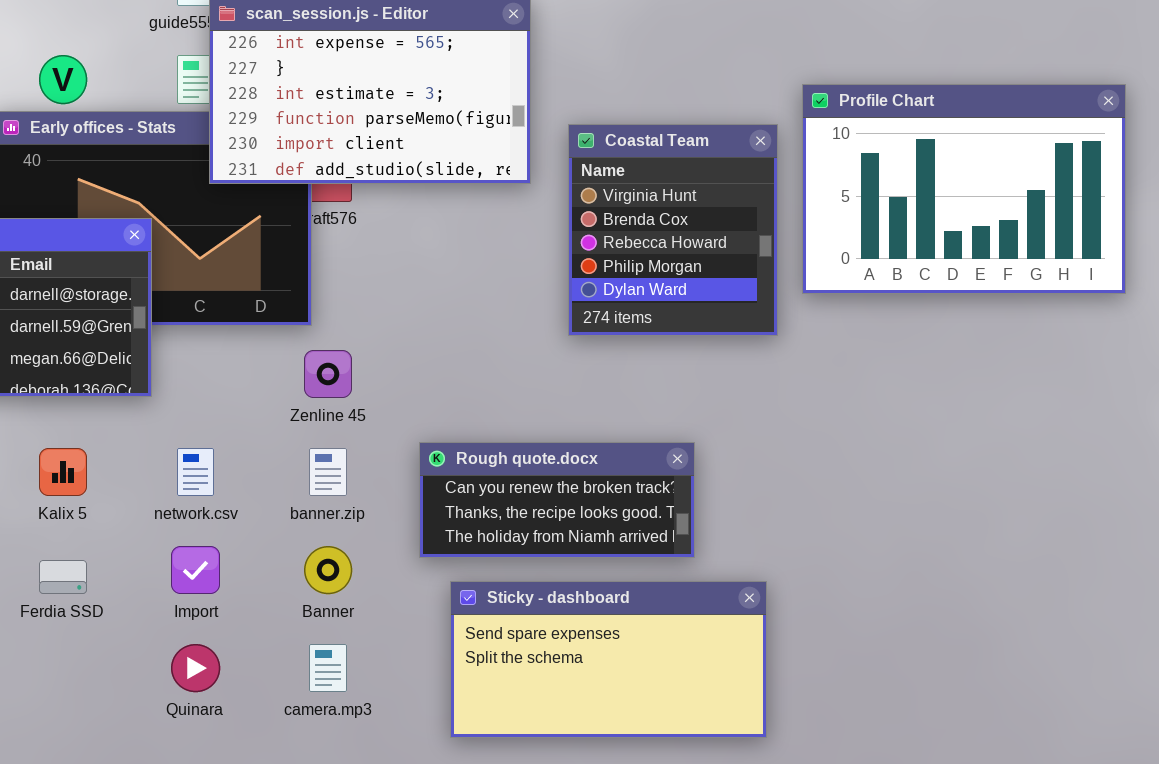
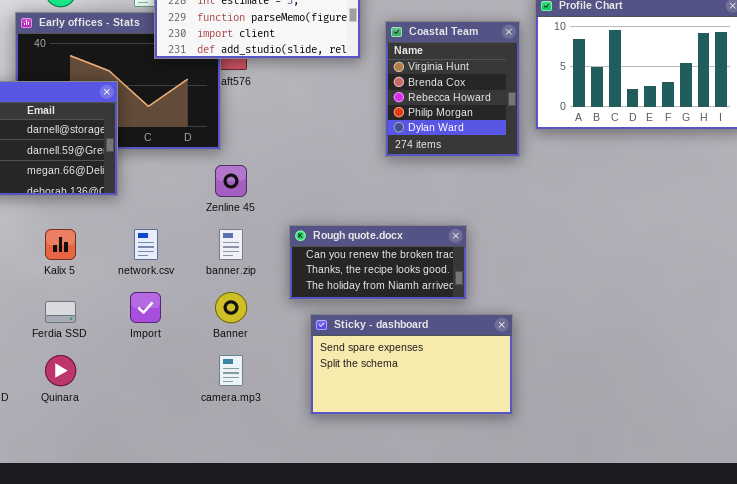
Quinara: [171,644,220,692] -> [45,355,76,386], moved

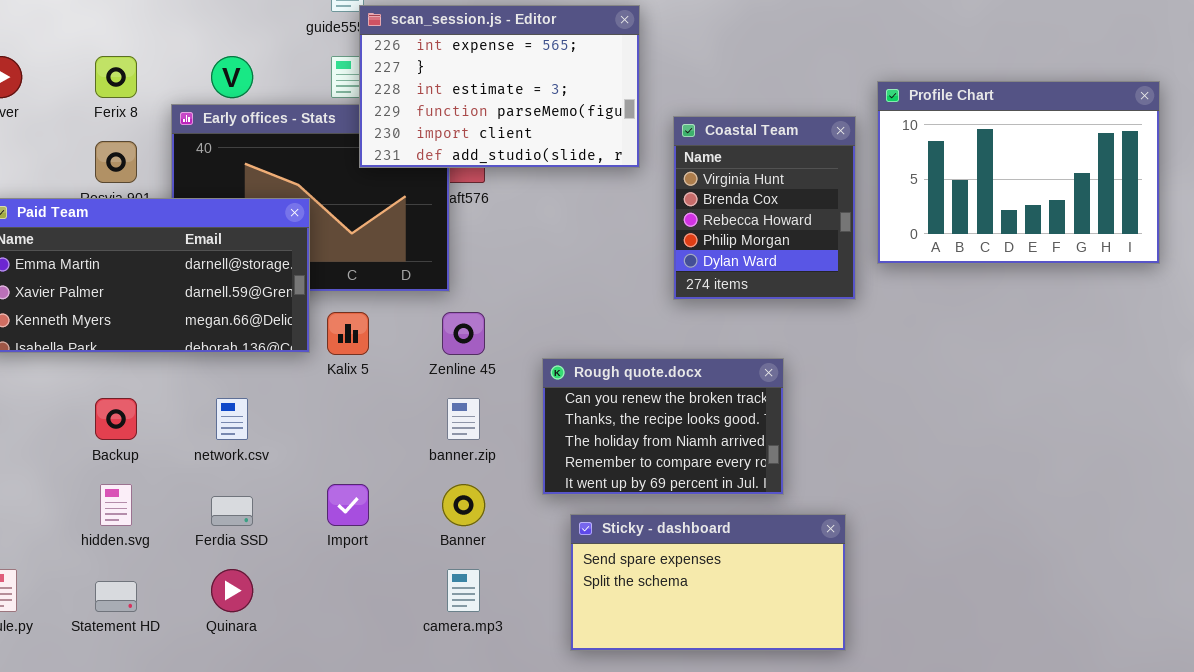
Rough quote.docx: [289,225,467,300] -> [542,358,784,495], resized
Kalix 5: [45,229,76,260] -> [327,312,369,355], moved
network.csv: [134,229,158,260] -> [216,398,248,440], moved

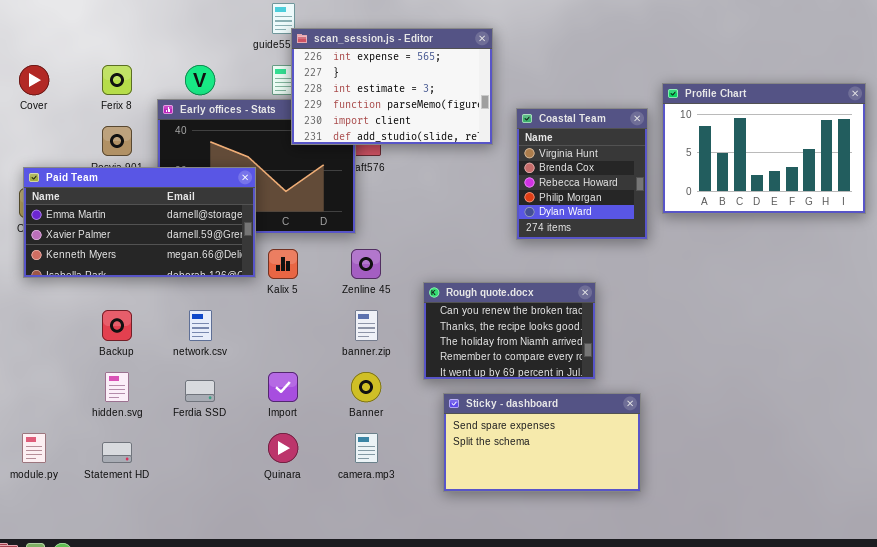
Quinara: [211,569,253,612] -> [268,433,298,463], moved

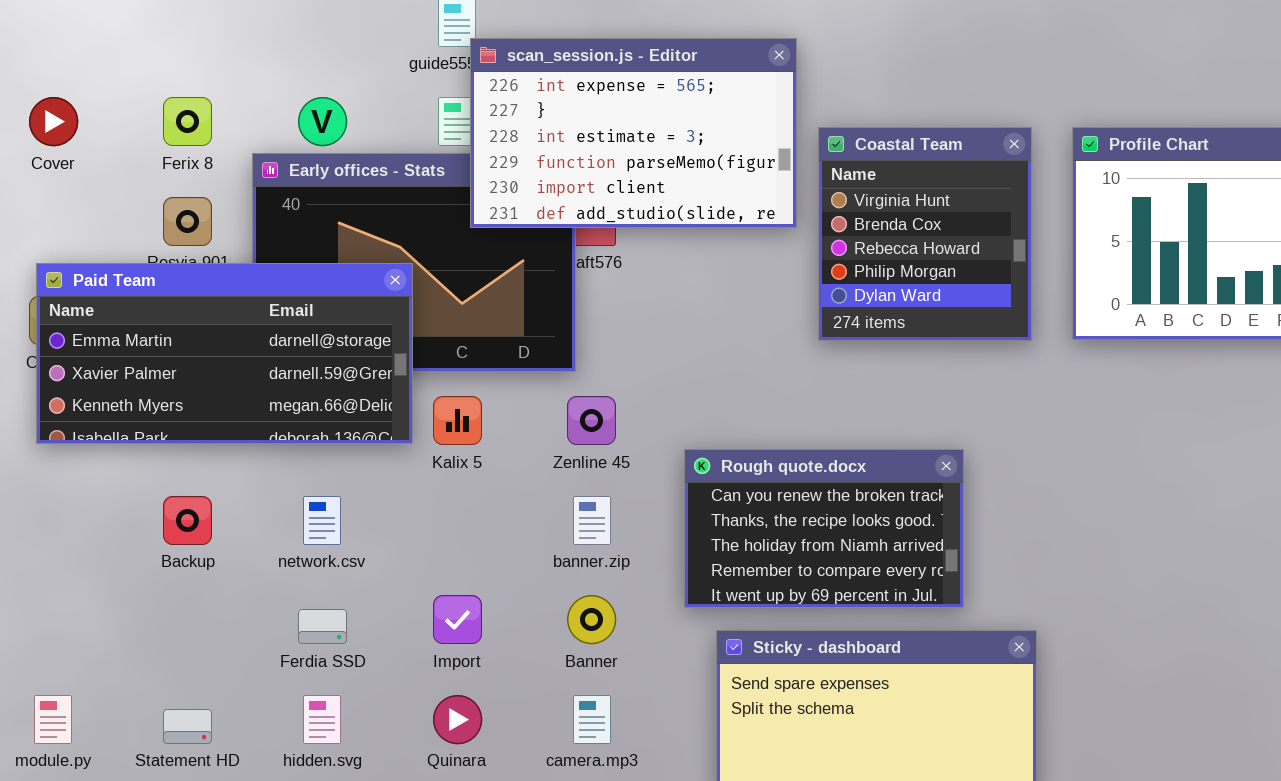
Coastal Team: [516,108,648,240] -> [818,127,1032,341], moved
hidden.svg: [105,372,129,402] -> [303,695,341,744], moved

